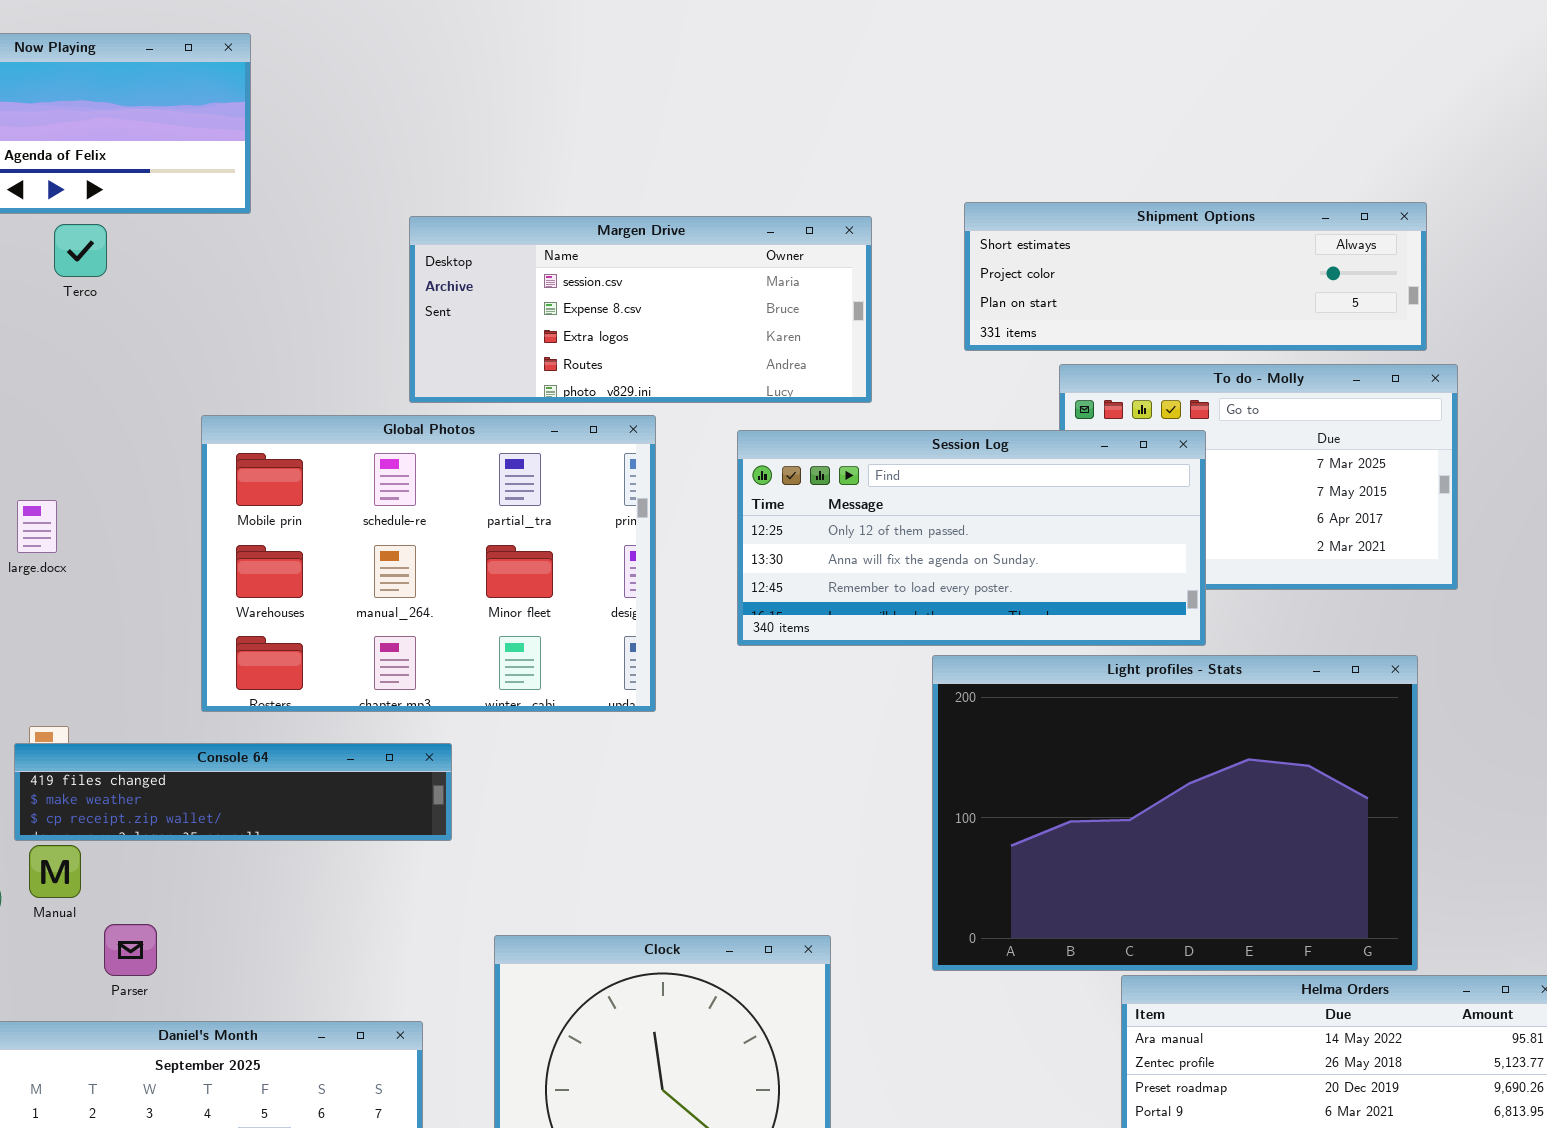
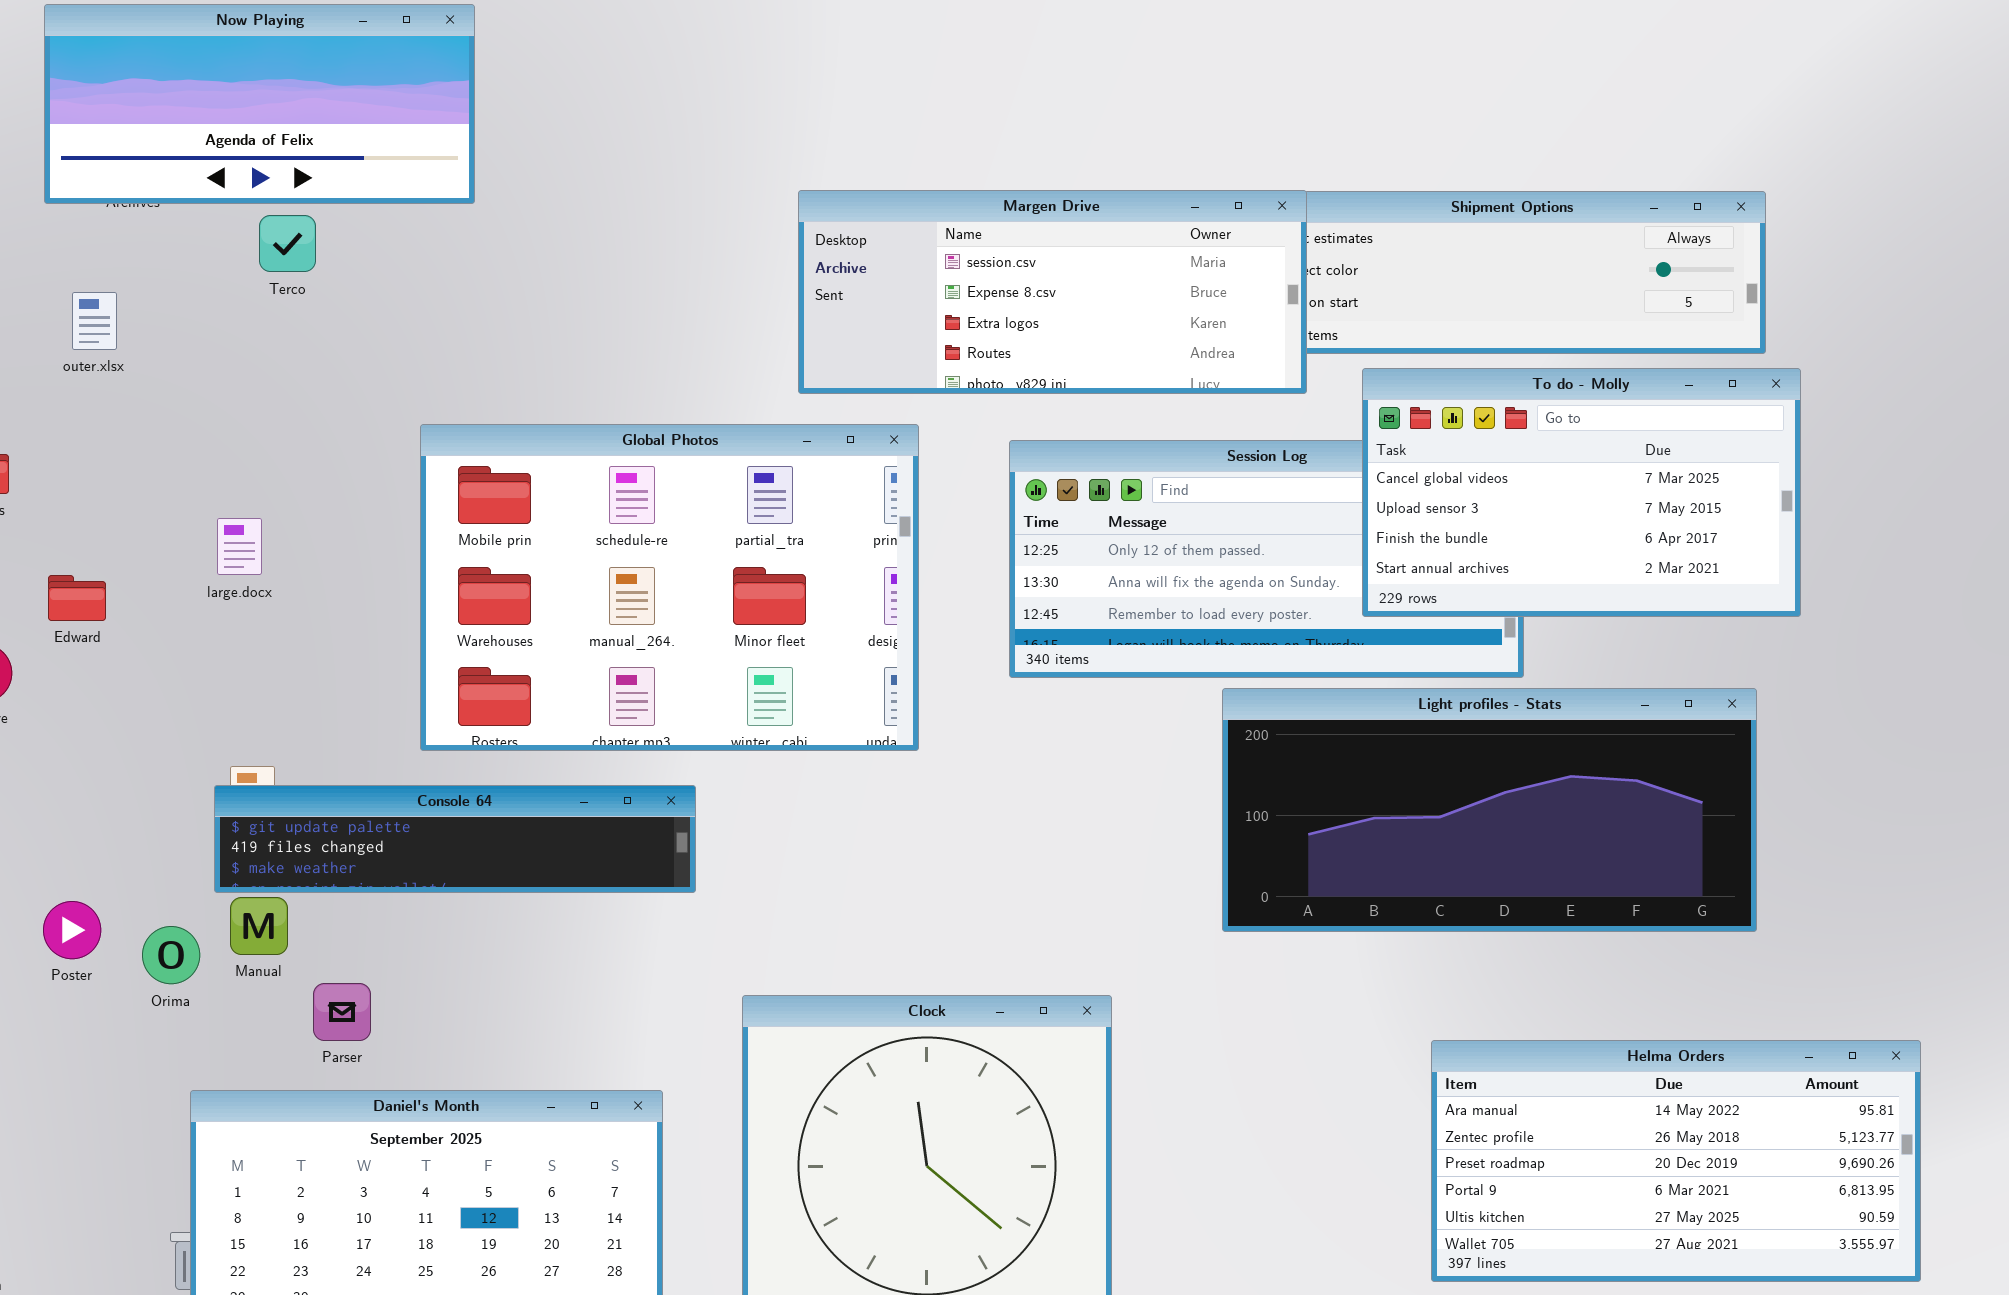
Margen Drive: [409,216,872,403] -> [798,190,1307,394], moved
To do - Molly: [1059,364,1458,590] -> [1362,368,1801,617], raised
Light profiles - Stats: [932,655,1418,971] -> [1222,688,1757,932], resized
Console 64: [14,743,452,841] -> [214,785,696,893], scrolled up 1 row

